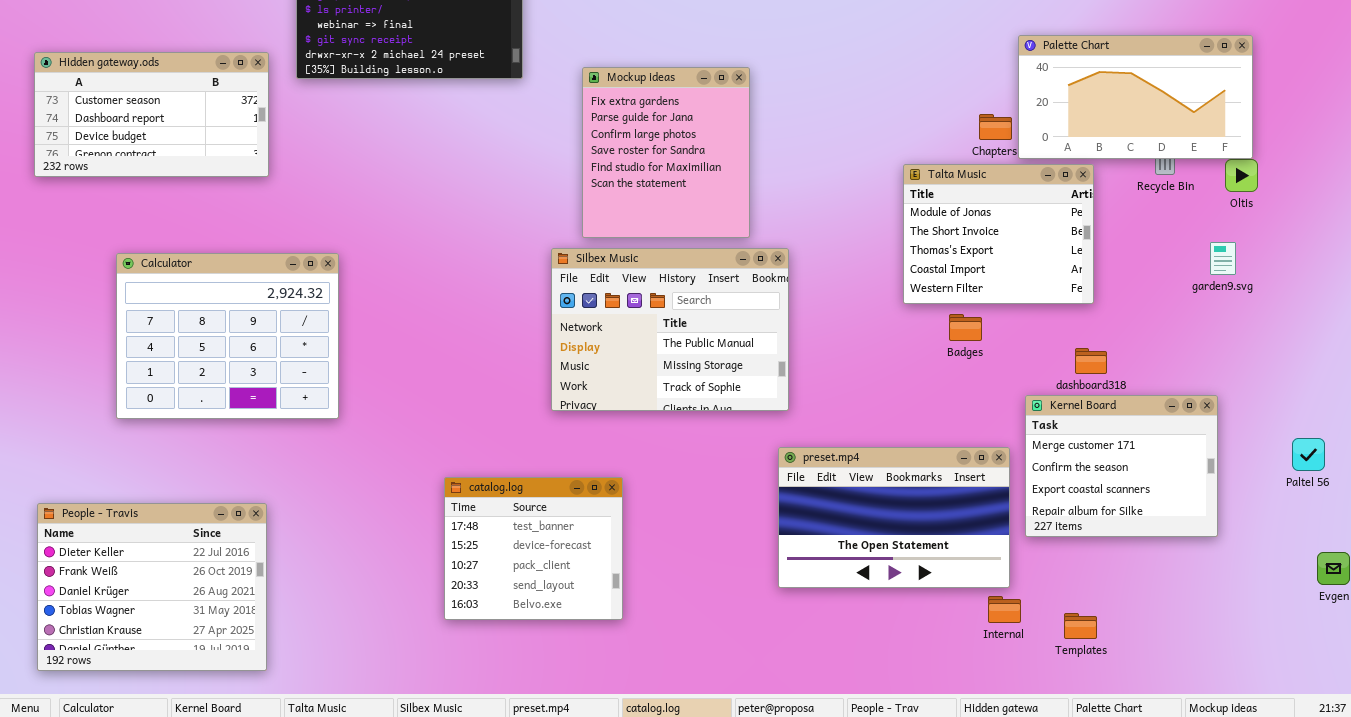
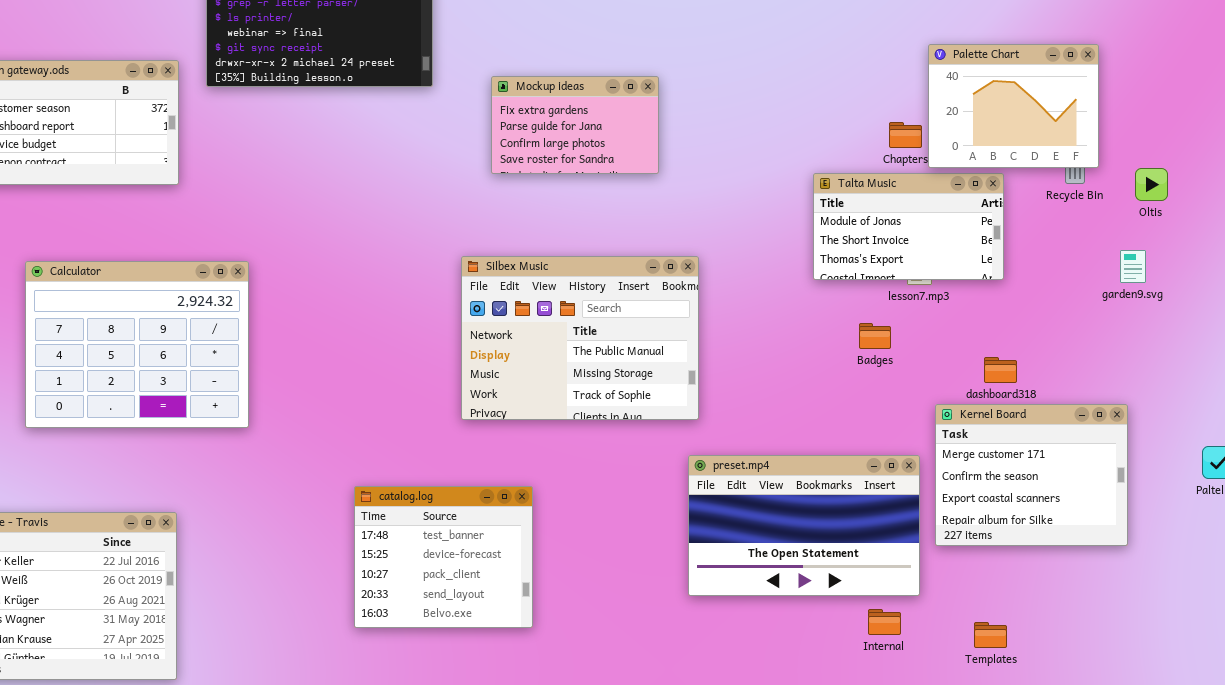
Palette Chart: [1018,35,1253,159] -> [928,44,1099,168], resized
Mockup ideas: [582,67,750,238] -> [491,76,659,174], resized
Talta Music: [903,164,1094,304] -> [813,173,1004,280], resized
Internal: [988,596,1021,623] -> [868,609,901,635], moved

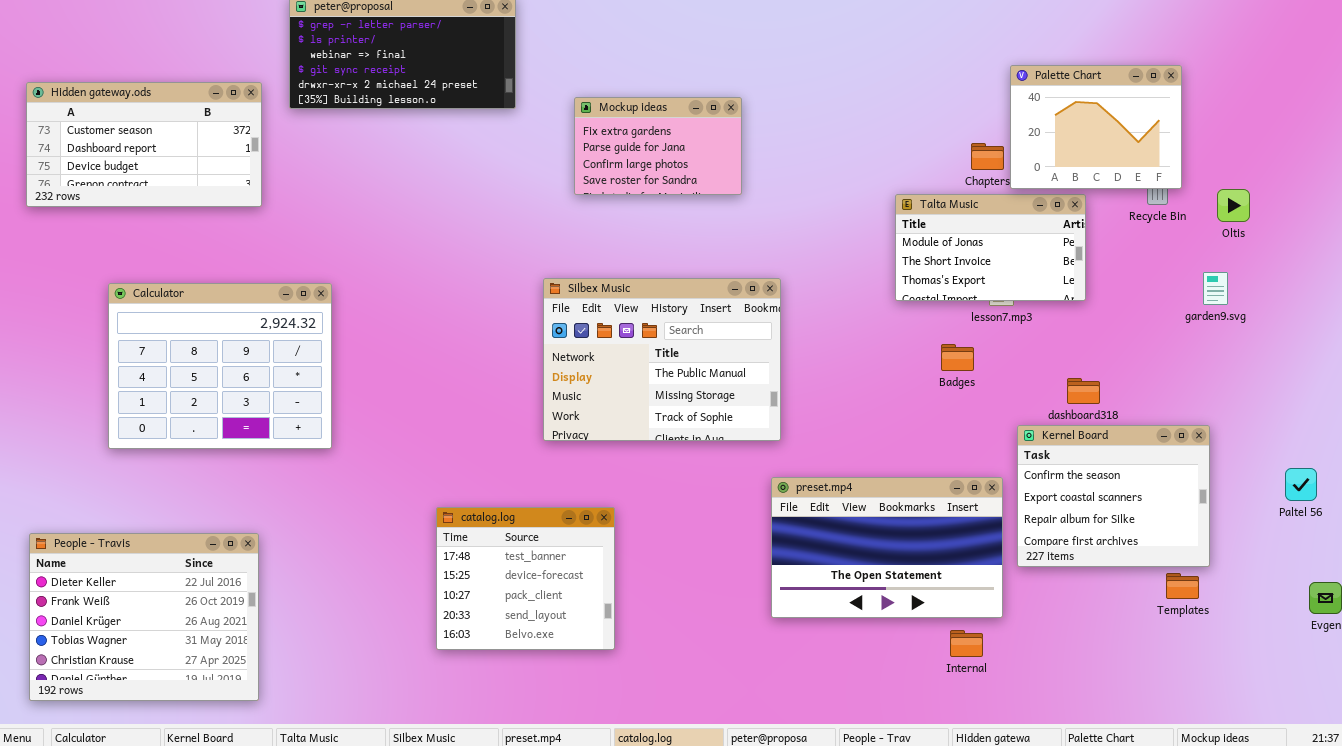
Kernel Board: [935,404,1128,546] -> [1017,425,1210,567], scrolled down 1 row
Templates: [974,622,1007,648] -> [1166,573,1199,599], moved

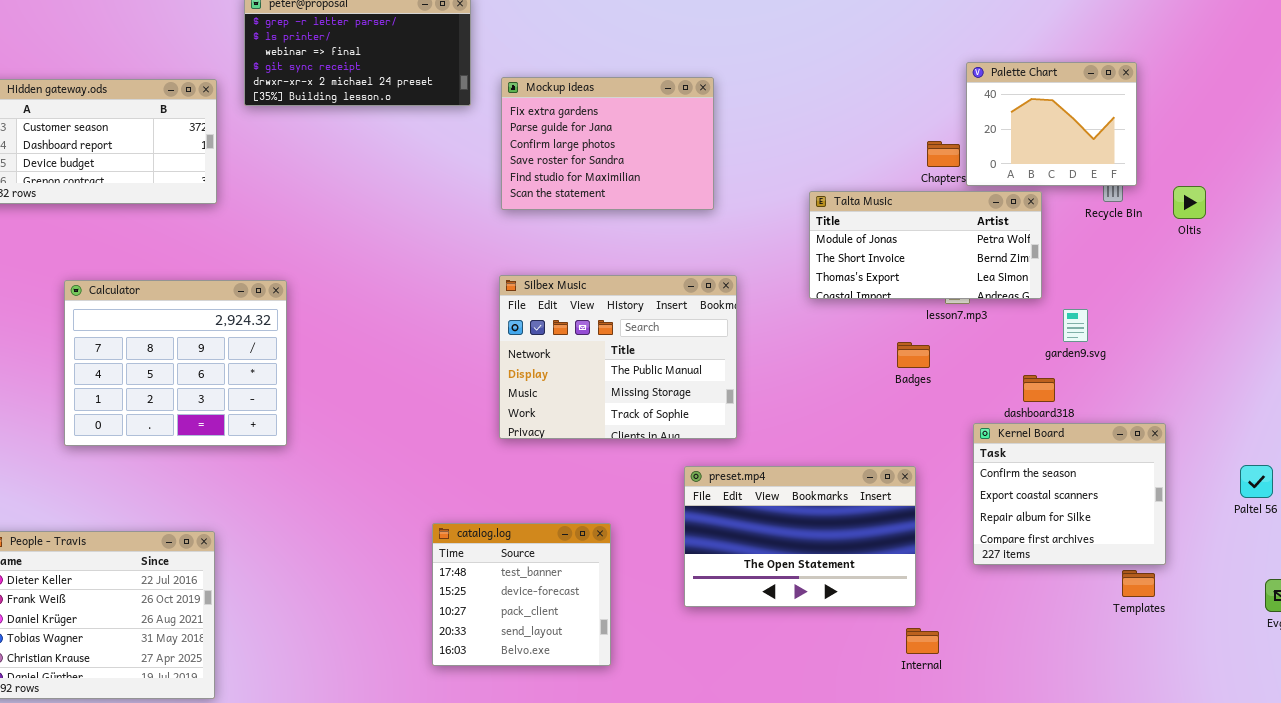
Mockup ideas: [574,97,742,195] -> [501,77,714,210], moved, resized
Talta Music: [895,194,1086,301] -> [809,191,1042,299], resized
garden9.svg: [1203,272,1228,305] -> [1063,309,1088,342], moved
preset.mp4: [771,477,1003,618] -> [684,466,916,607], moved
catalog.log: [436,507,615,650] -> [432,523,611,666], moved

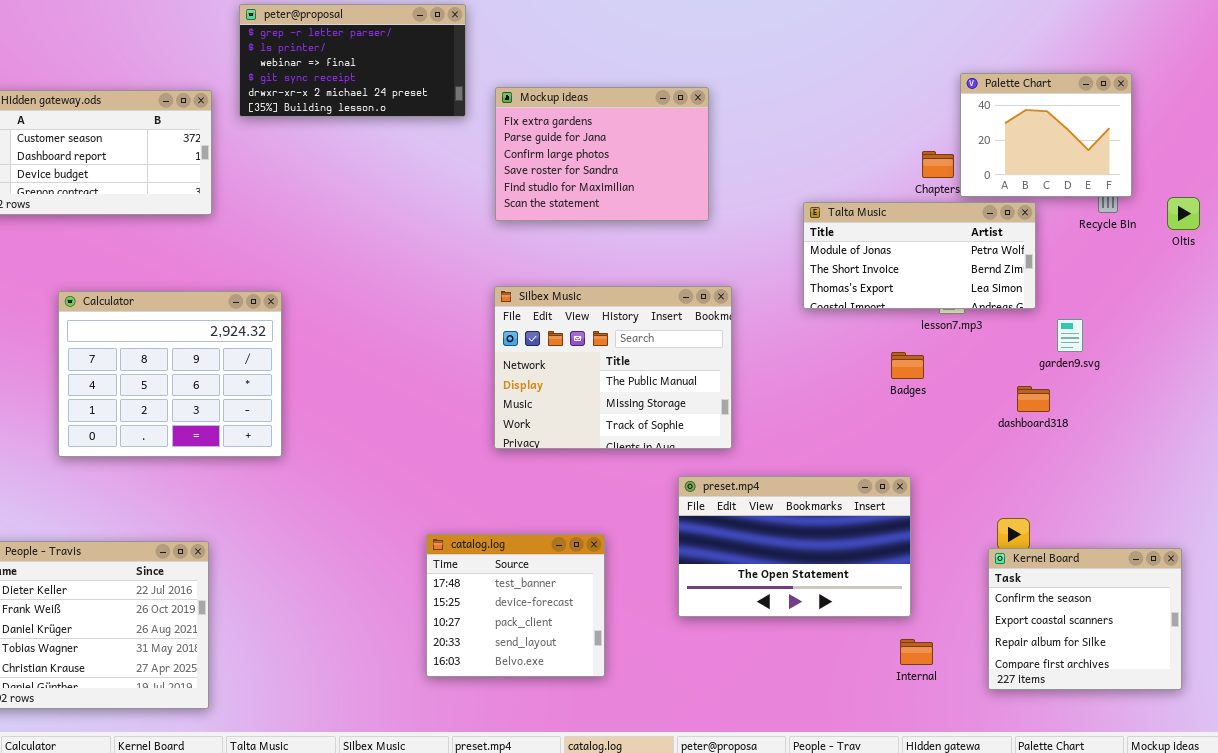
Kernel Board: [973,423,1166,565] -> [988,548,1182,690], moved

